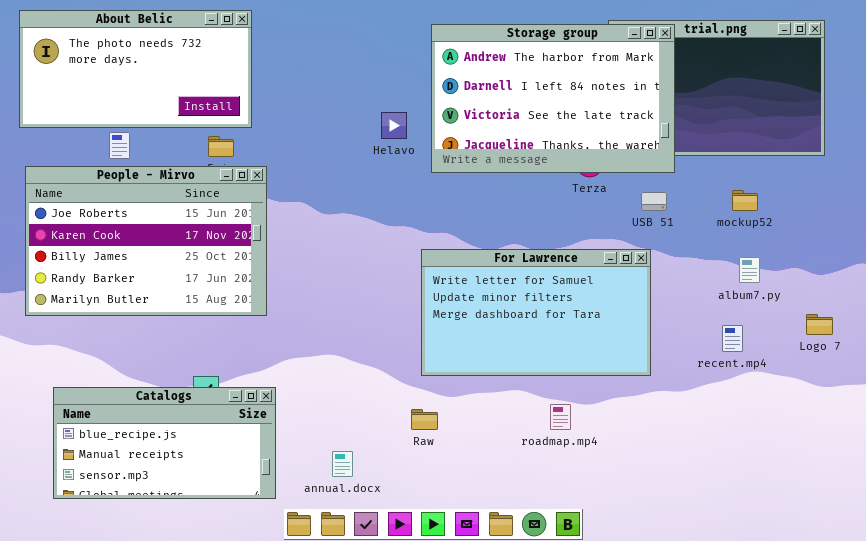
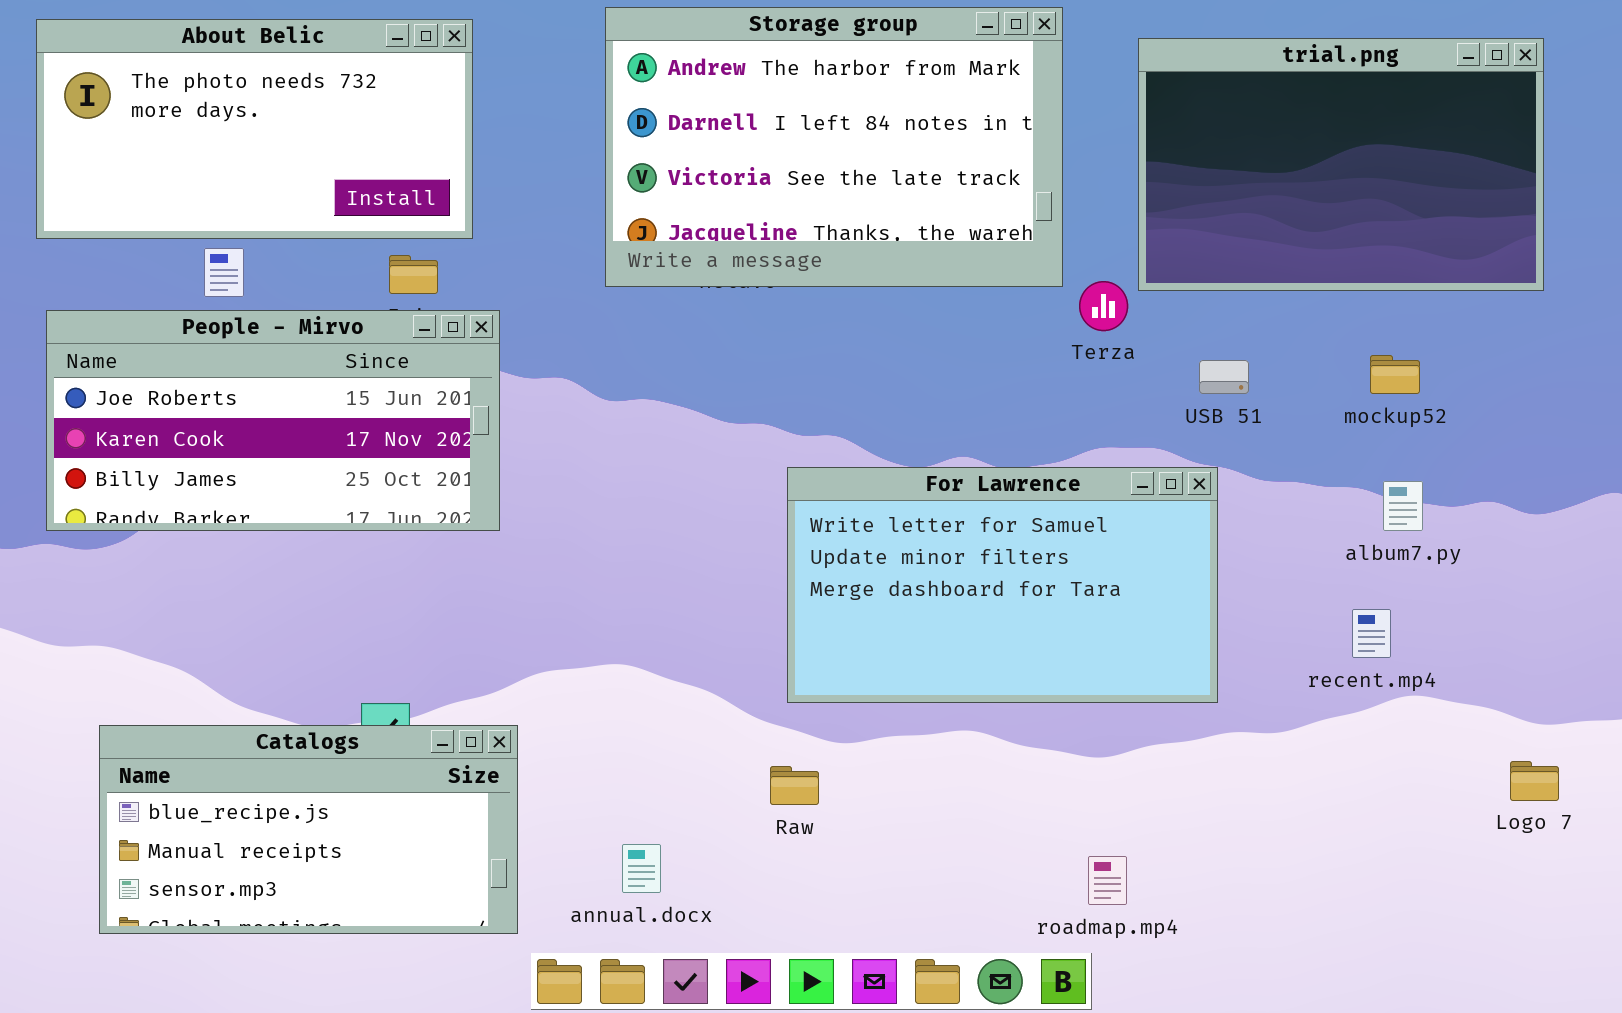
Storage group: [431,24,675,173] -> [605,7,1063,287], moved
People - Mirvo: [25,166,267,316] -> [46,310,500,531], resized
Logo 7: [806,314,833,335] -> [1510,761,1559,801], moved
roadmap.mp4: [550,404,571,430] -> [1088,856,1127,905], moved

